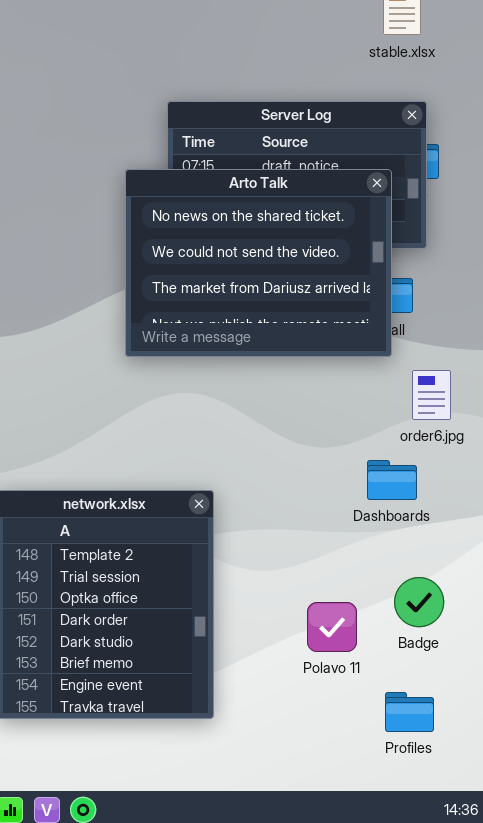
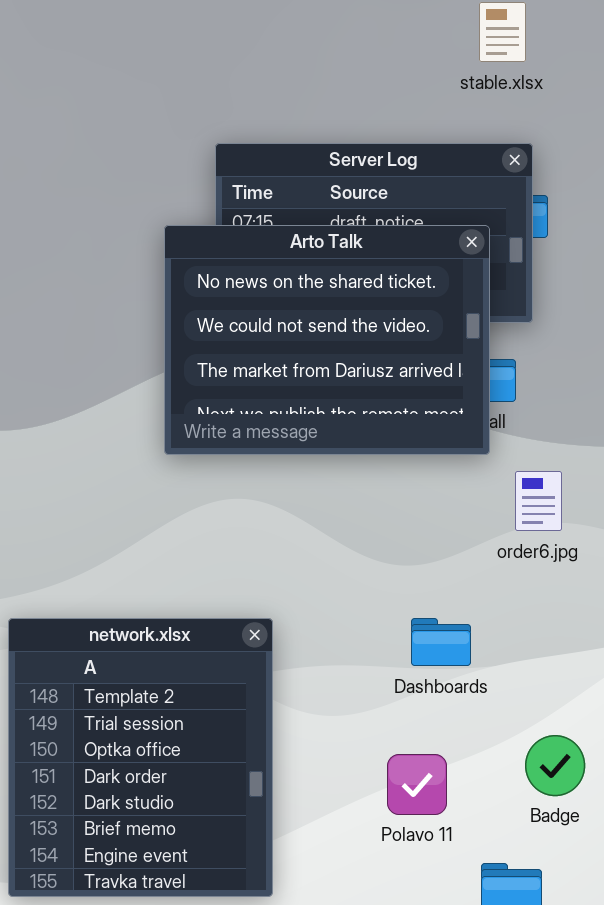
Dashboards: [367,460,417,500] -> [411,618,471,666], moved
Badge: [394,577,444,627] -> [525,735,585,796], moved

